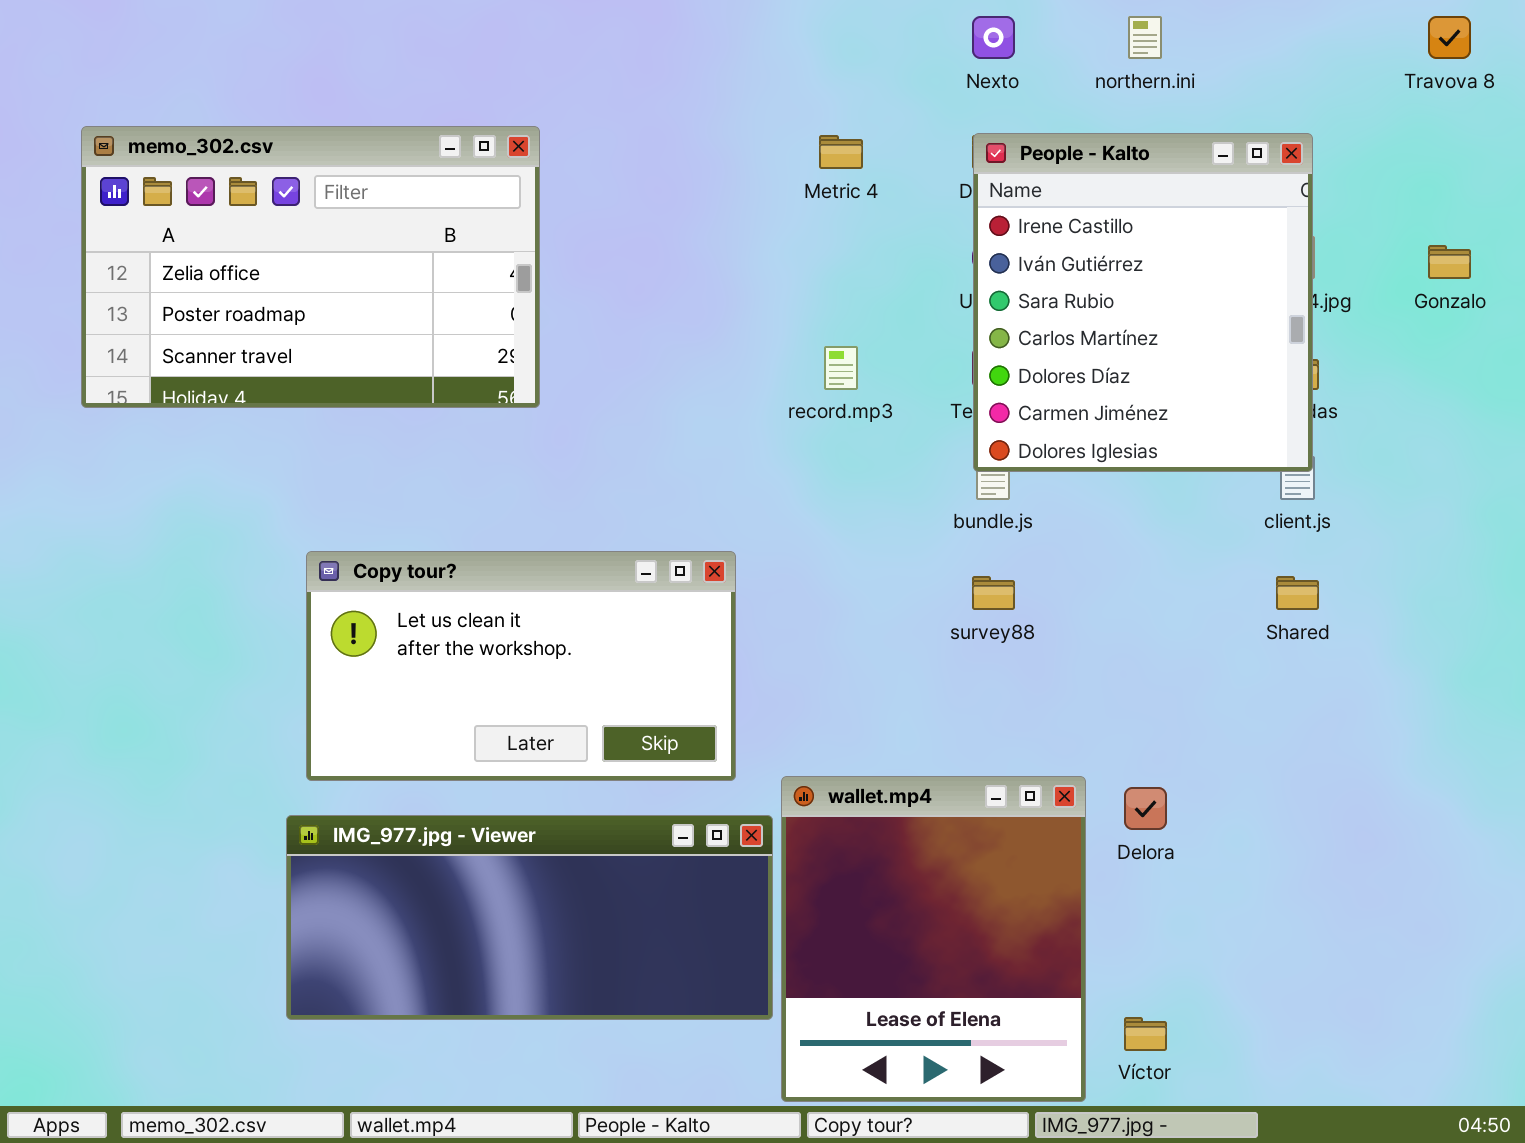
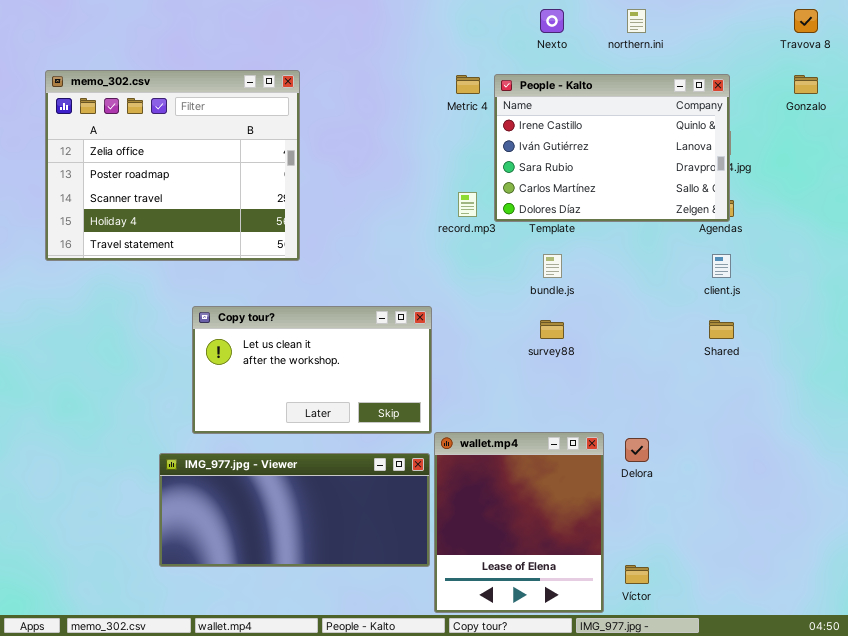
memo_302.csv: [81,126,540,408] -> [45,70,300,261], resized
People - Kalto: [973,133,1313,472] -> [494,74,730,222], resized
Gonzalo: [1428,245,1471,279] -> [794,75,818,94], moved
Copy tour?: [306,551,736,781] -> [192,306,432,434], moved

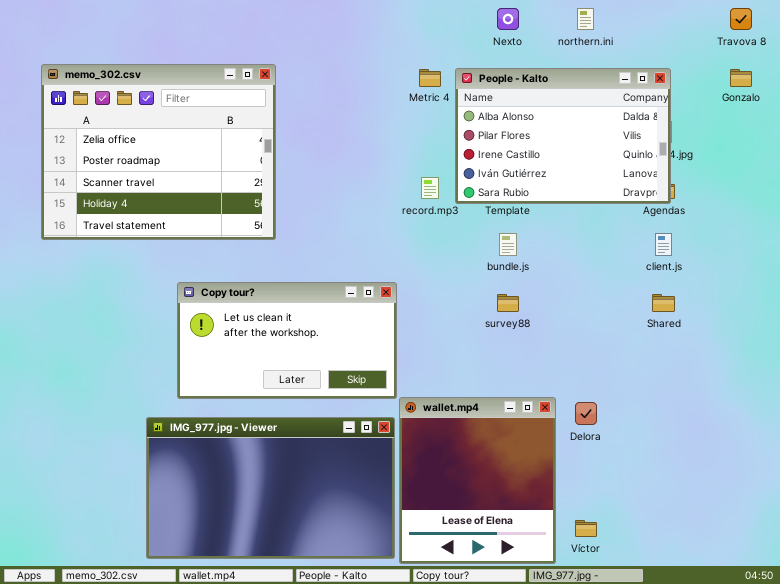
People - Kalto: [494,74,730,222] -> [455,68,671,204], scrolled up 2 rows
IMG_977.jpg - Viewer: [159,453,430,567] -> [146,417,395,559], resized

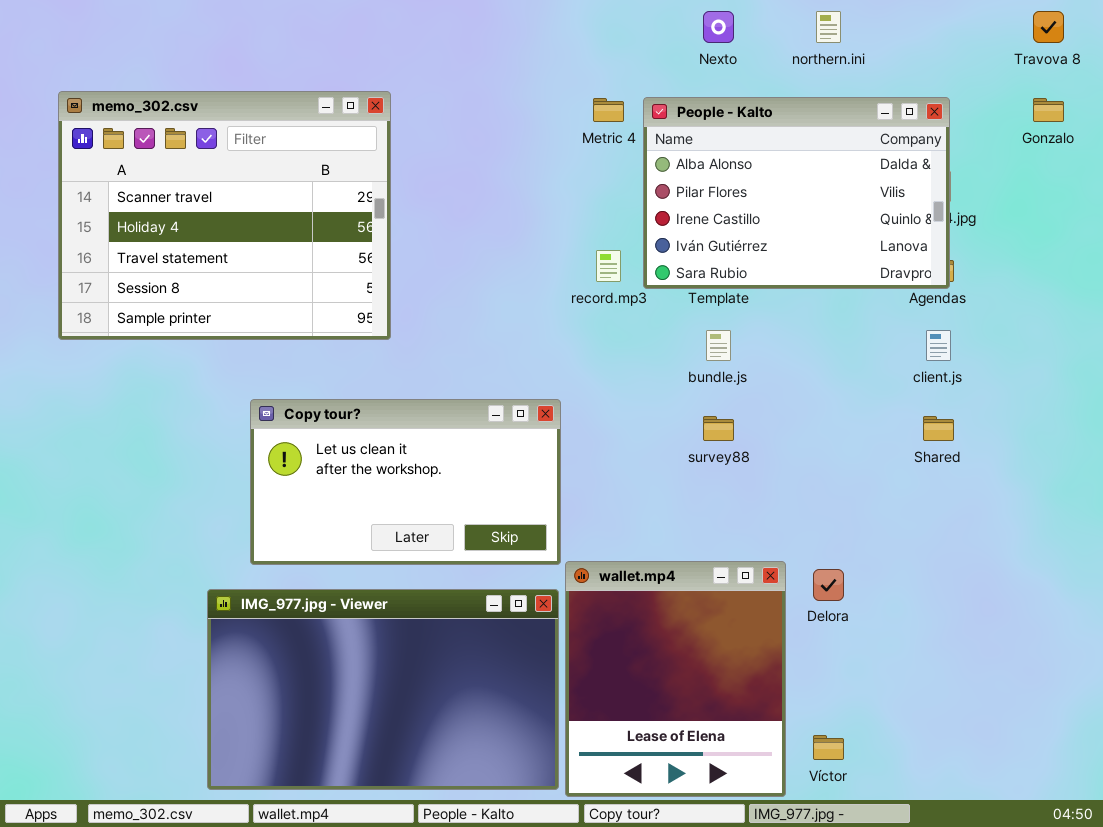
memo_302.csv: [41,64,276,240] -> [58,91,391,340], scrolled down 2 rows

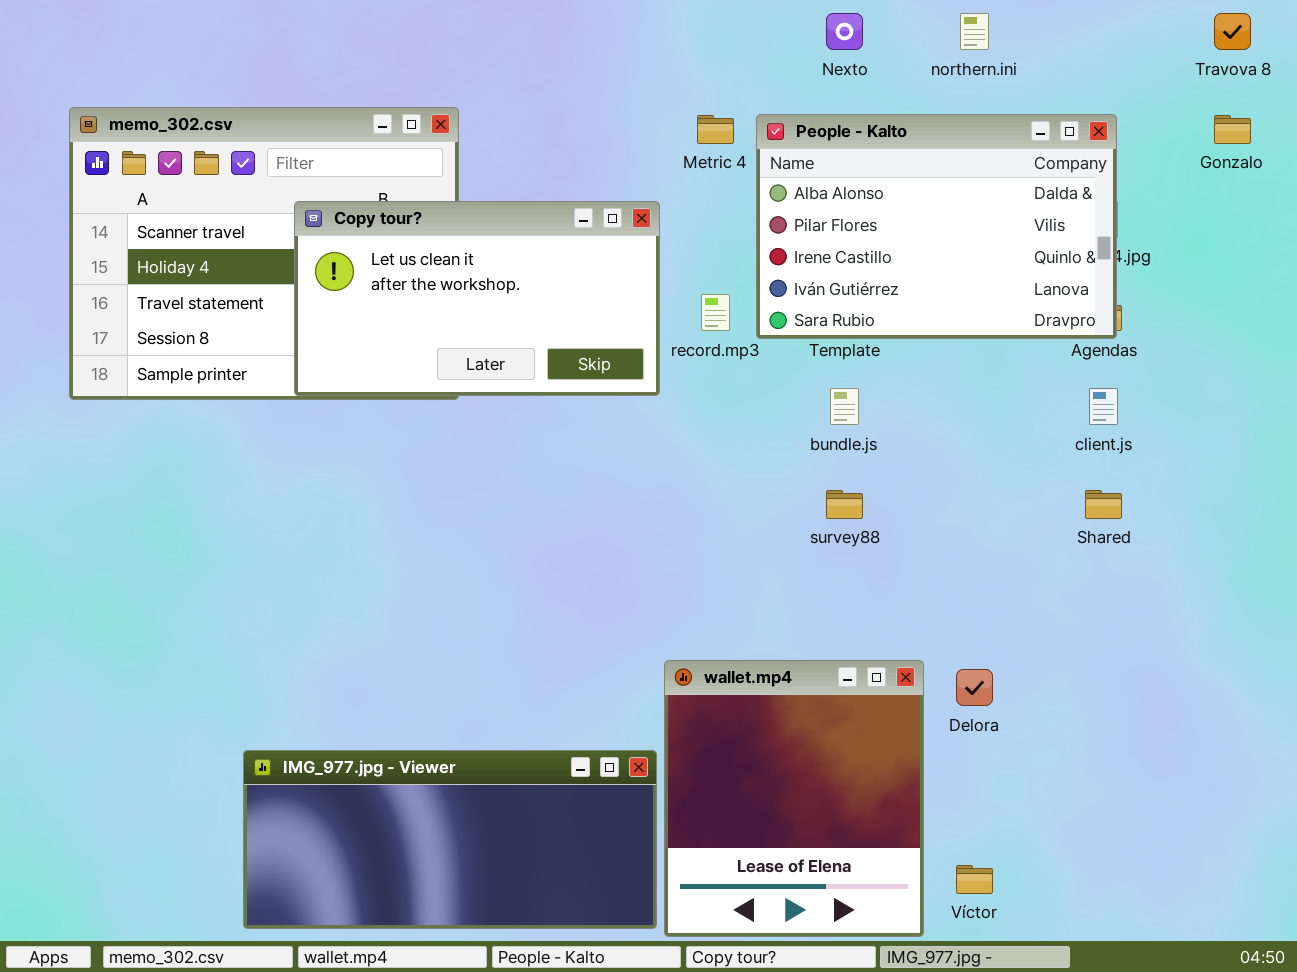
Copy tour?: [250,399,561,565] -> [294,201,660,396], moved
IMG_977.jpg - Viewer: [207,589,559,790] -> [243,750,657,929], resized

